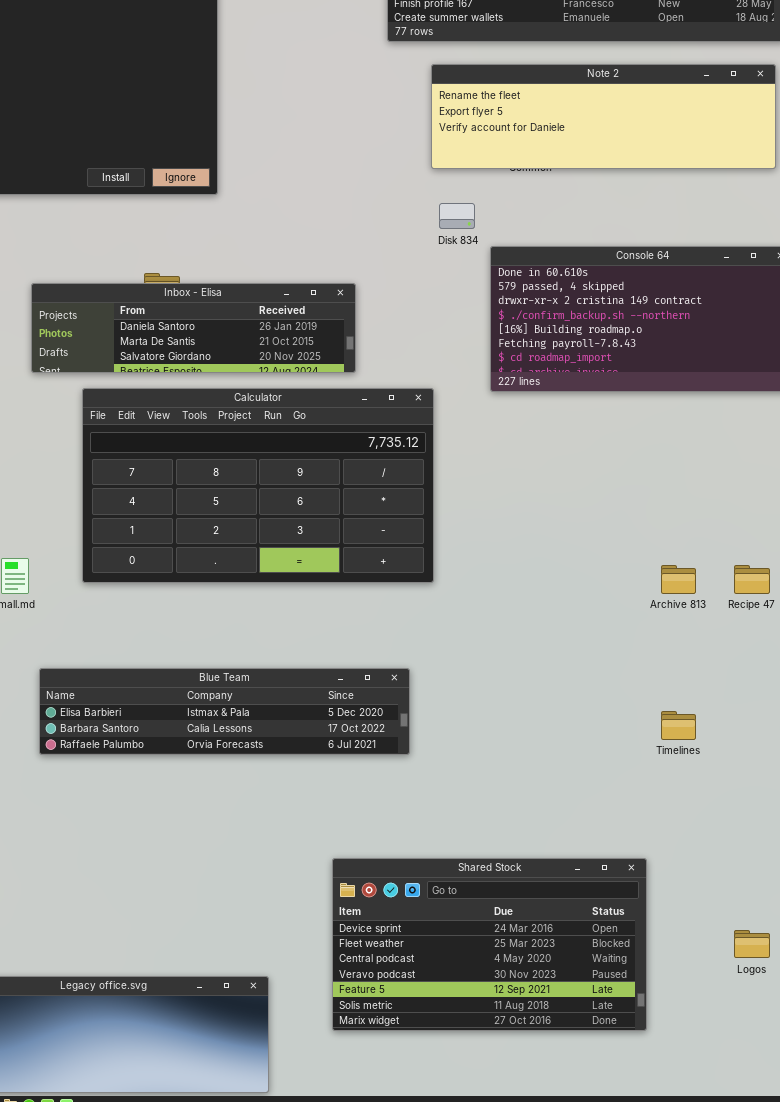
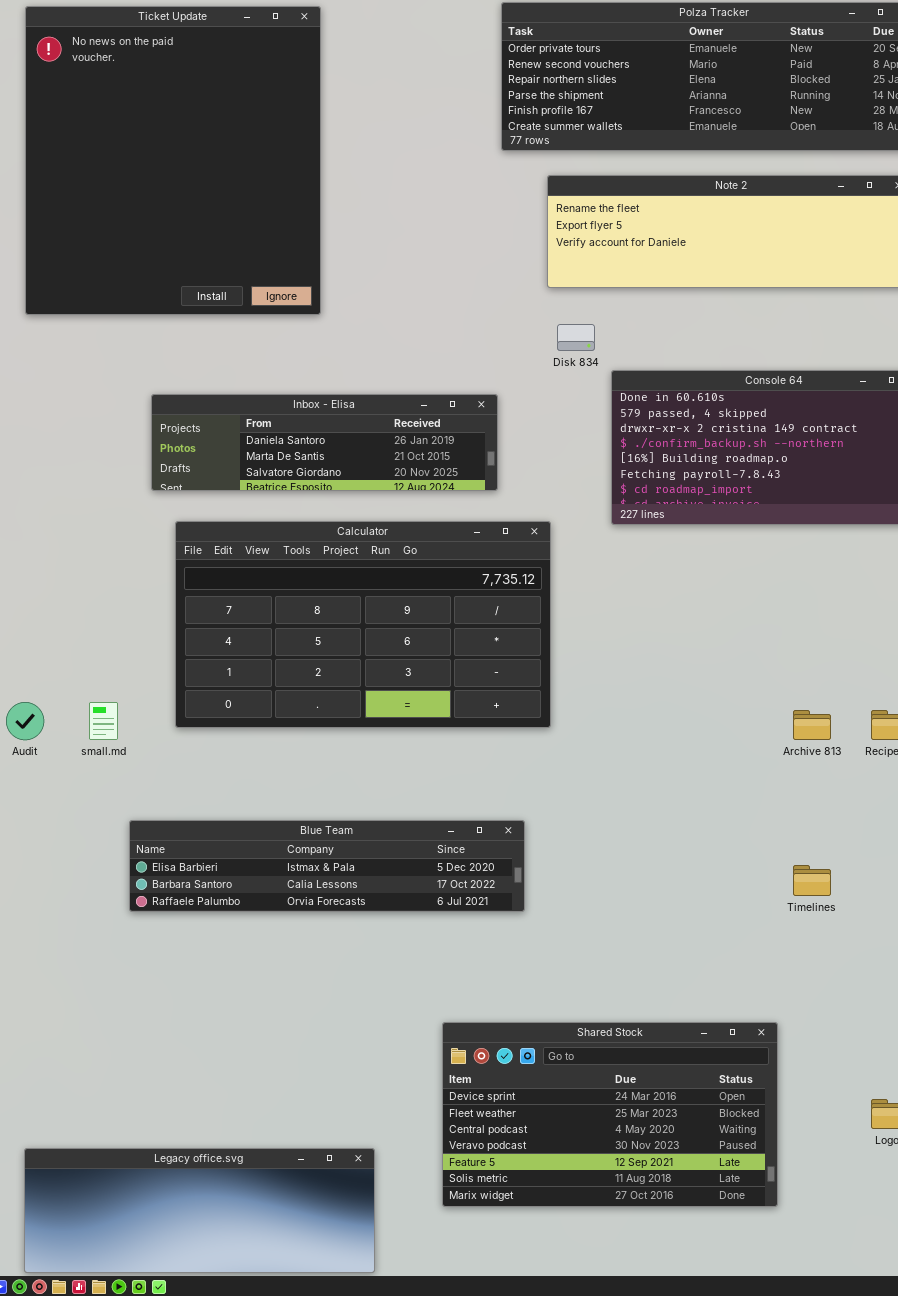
Inbox - Elisa: [31,283,356,373] -> [151,394,498,491], moved

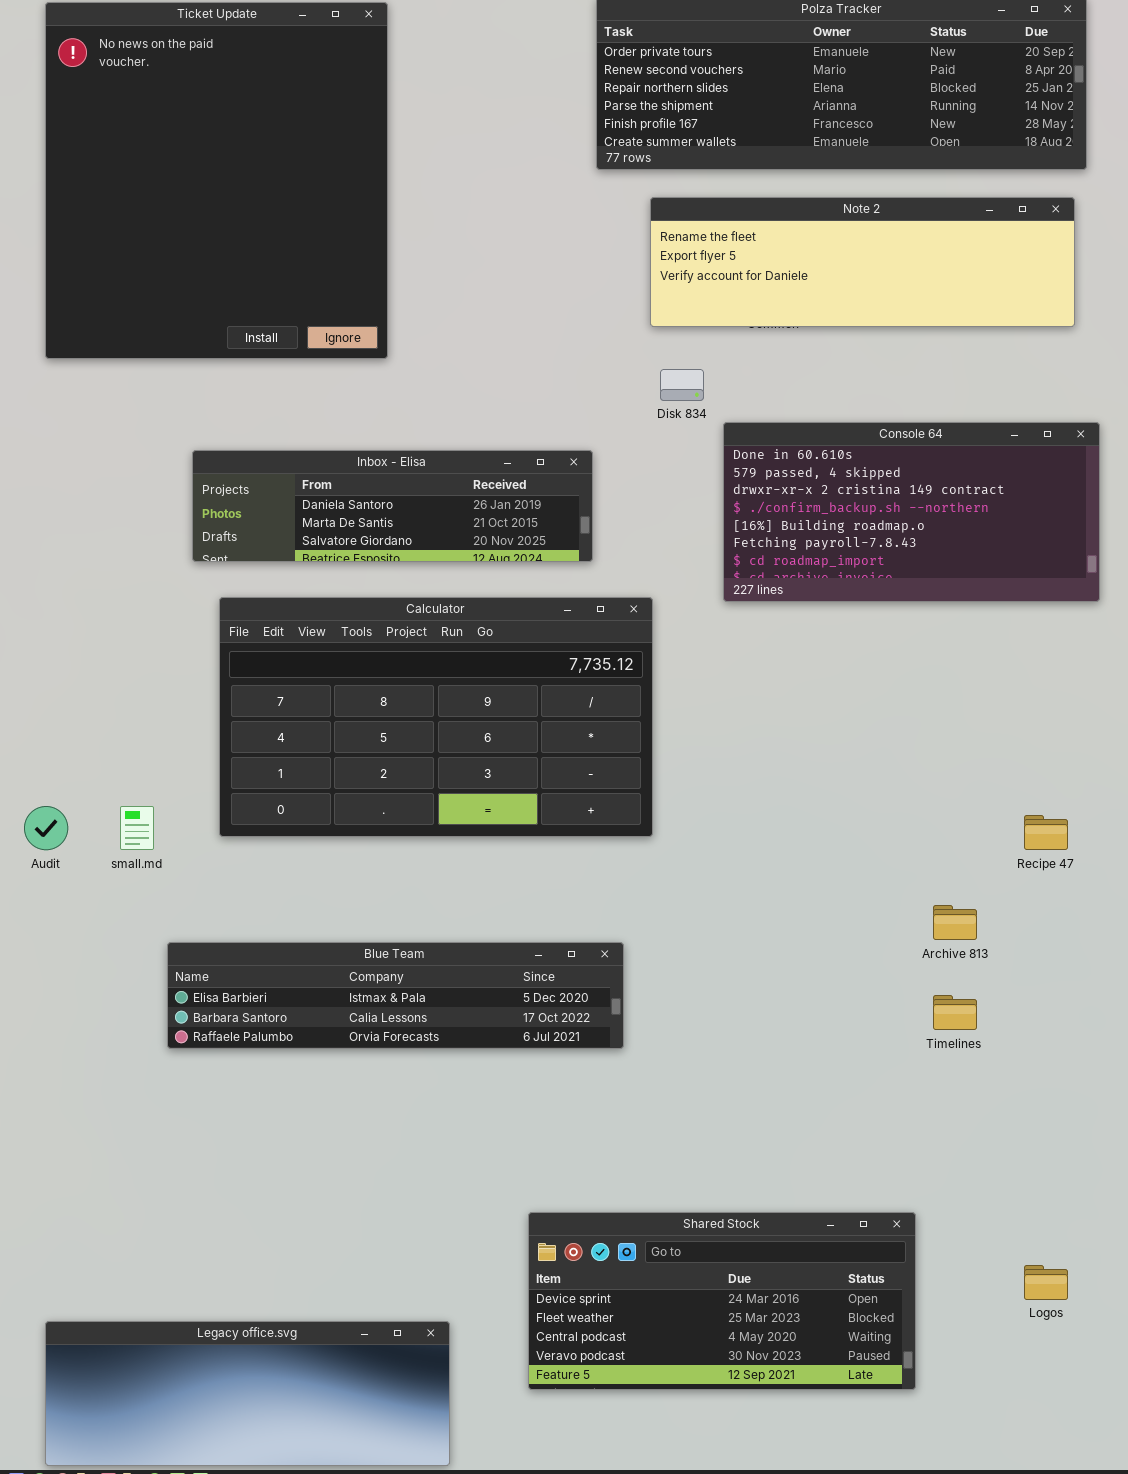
Archive 813: [793,710,831,740] -> [933,905,977,940], moved
Shared Stock: [442,1022,778,1207] -> [528,1212,916,1390], resized

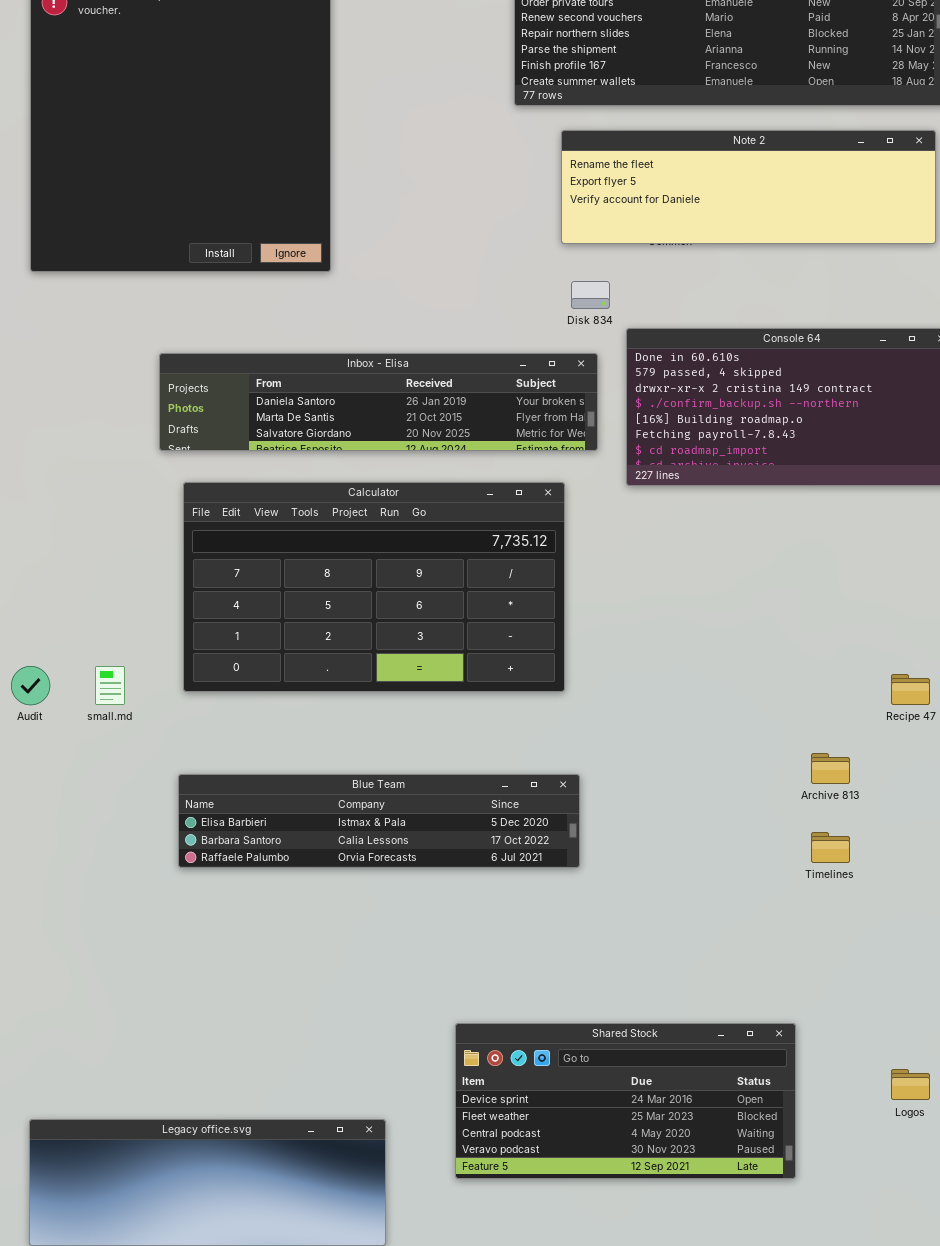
Inbox - Elisa: [192,450,593,562] -> [159,353,598,451], resized
Blue Team: [167,942,624,1049] -> [178,774,580,868], moved

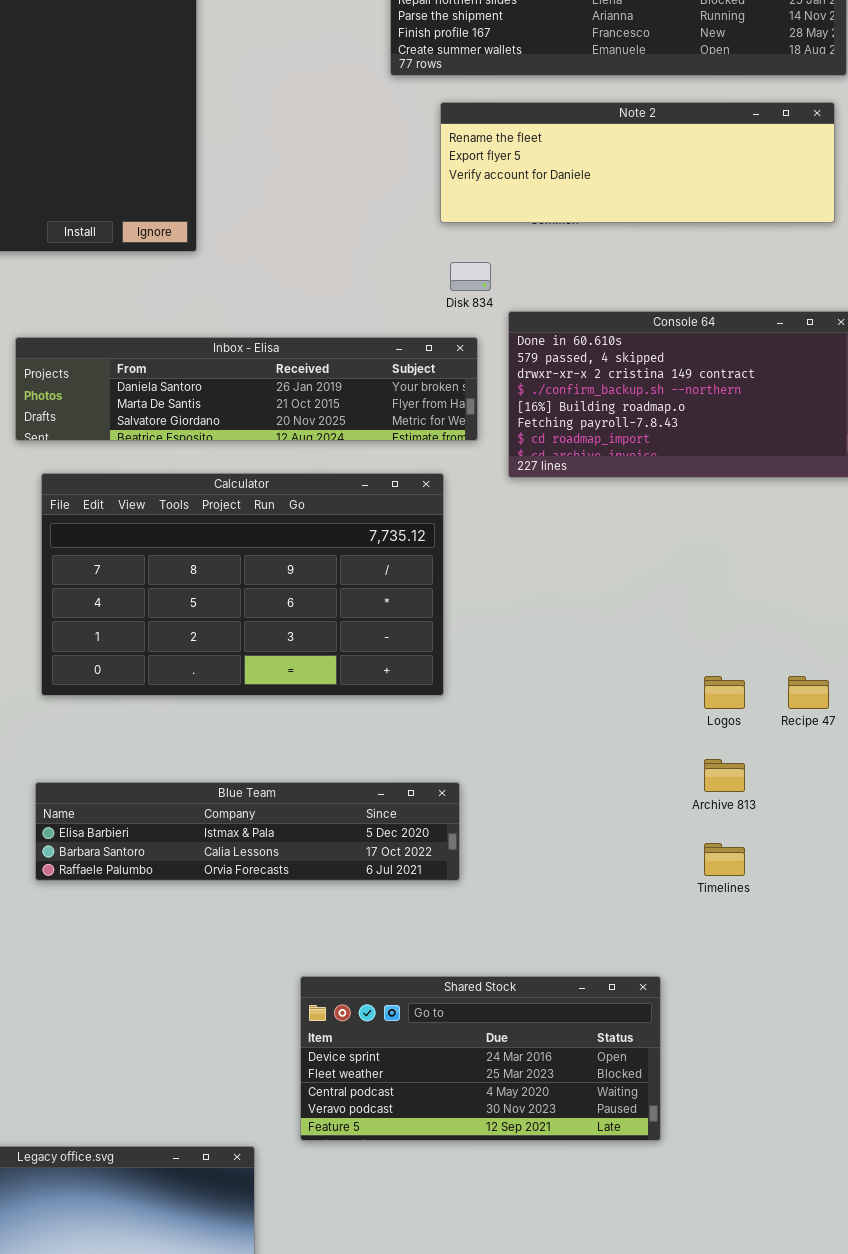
Shared Stock: [455,1023,796,1179] -> [300,976,661,1141], moved
Logos: [891,1069,930,1100] -> [704,676,745,709], moved

